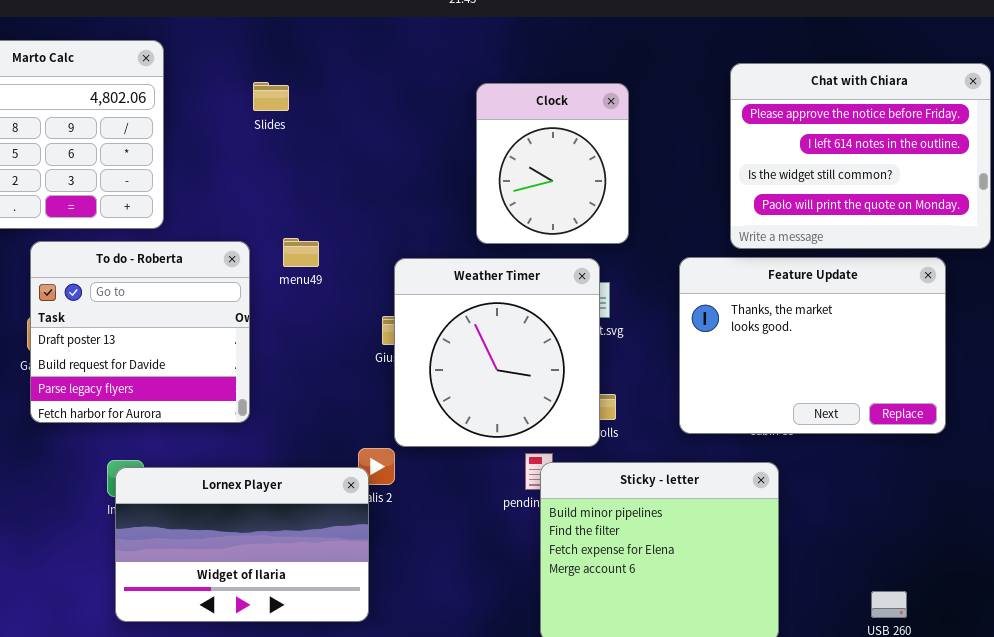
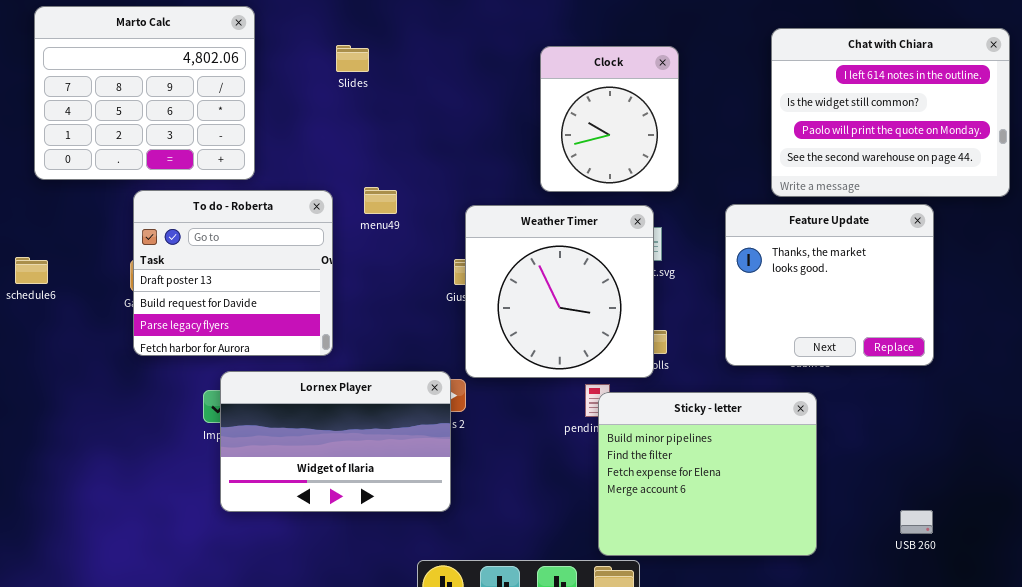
Chat with Chiara: [730,63,991,249] -> [771,28,1010,197], scrolled down 1 row
Feature Update: [679,257,946,434] -> [725,204,934,366], resized
Lornex Player: [115,467,369,622] -> [220,371,451,512], moved

